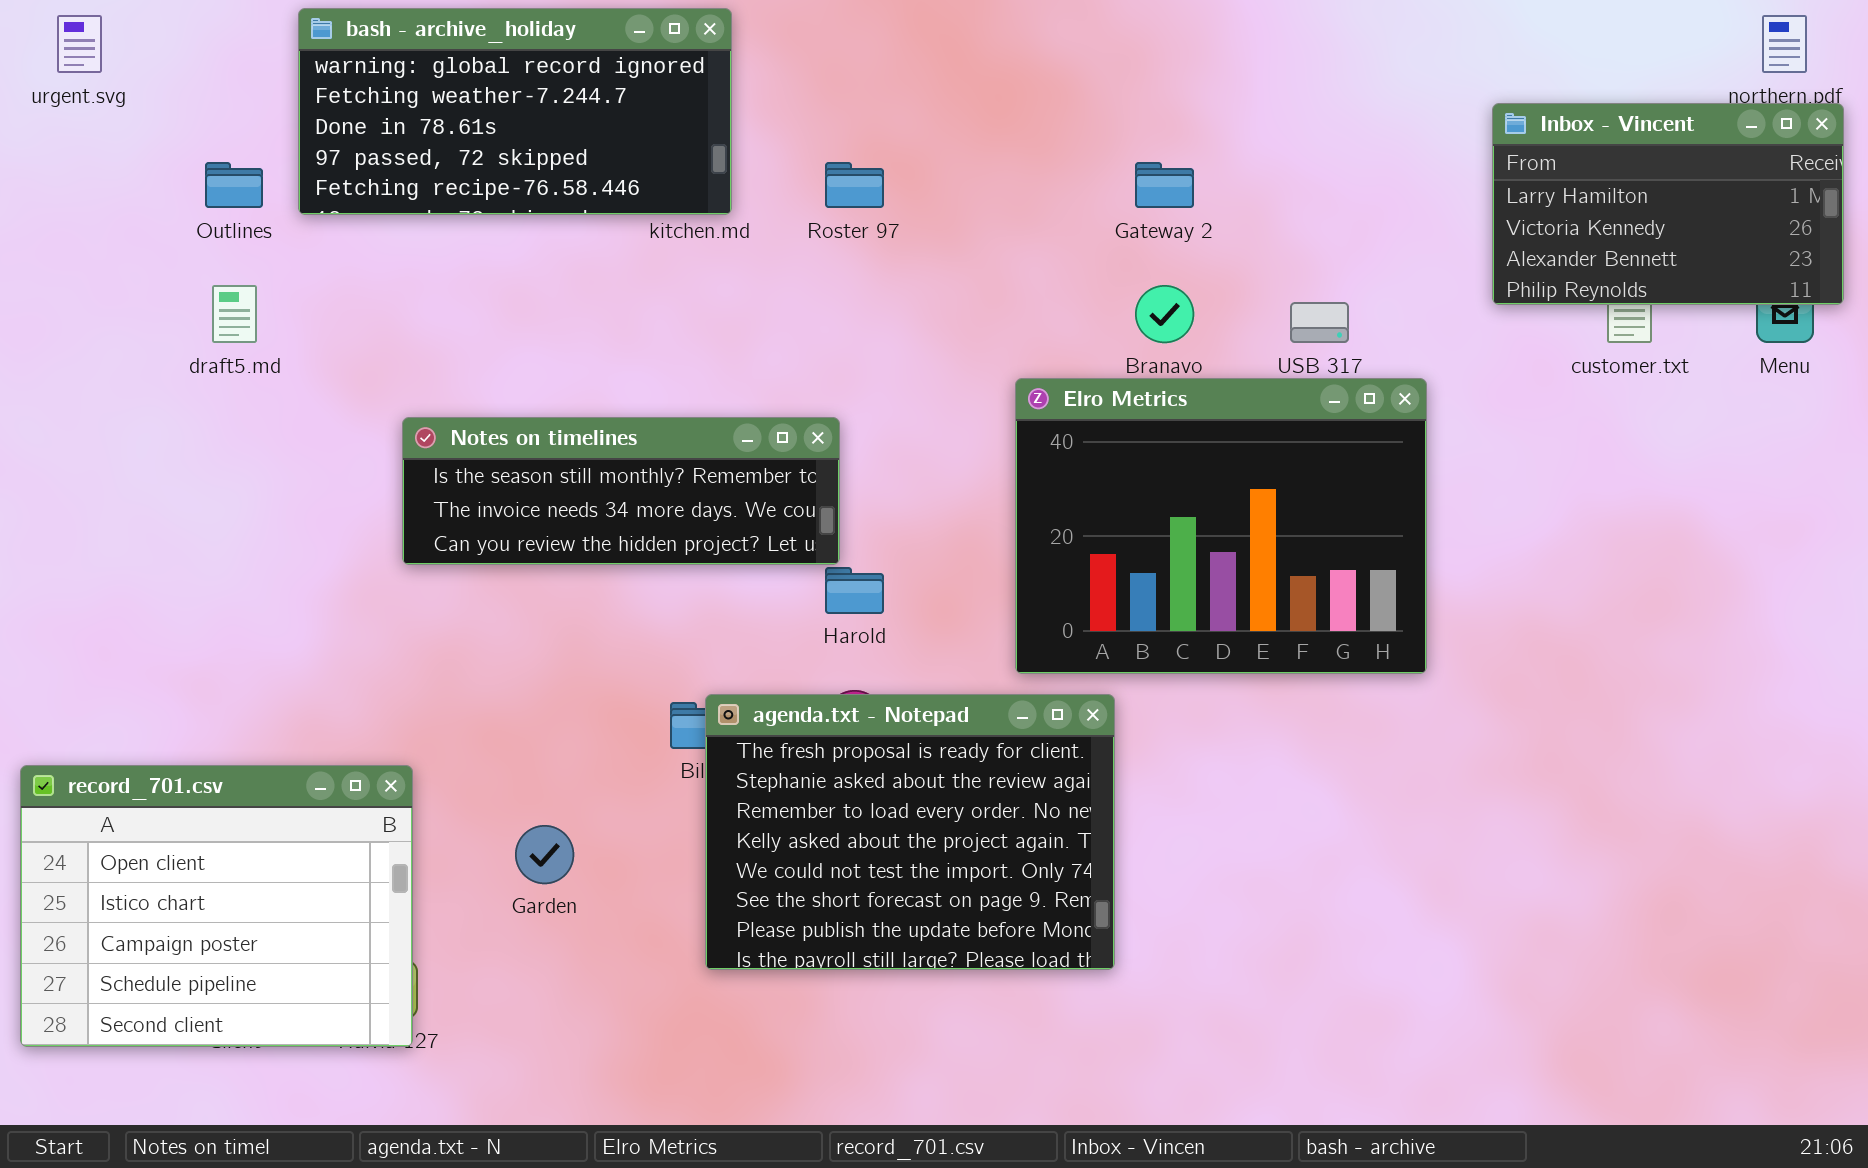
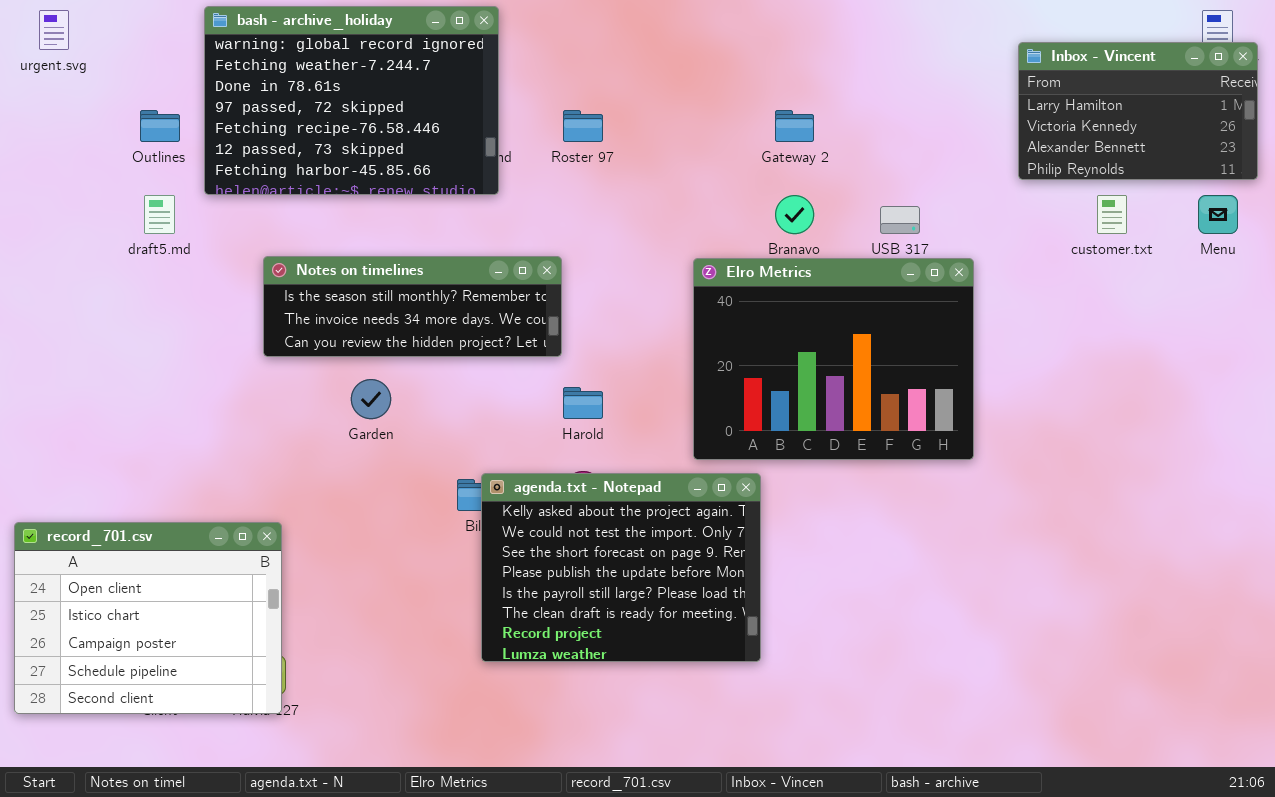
bash - archive_holiday: [298,8,732,215] -> [204,6,499,195], resized
Inbox - Vincent: [1492,103,1844,305] -> [1018,42,1258,180], moved
Notes on timelines: [402,417,840,565] -> [263,256,562,357], moved
agenda.txt - Notepad: [705,694,1115,970] -> [481,473,761,662], scrolled down 3 rows
Garden: [515,825,574,884] -> [351,379,391,419], moved

